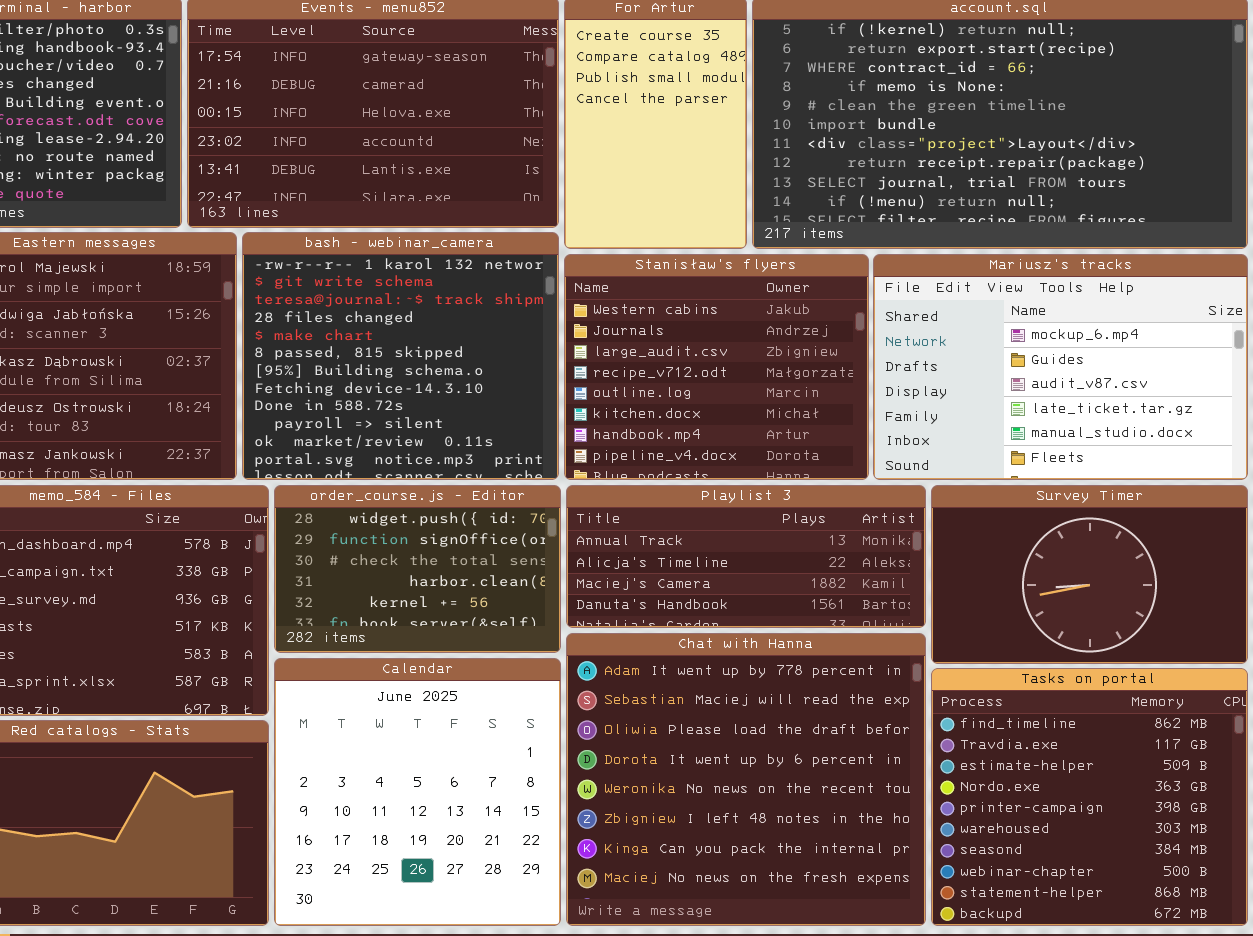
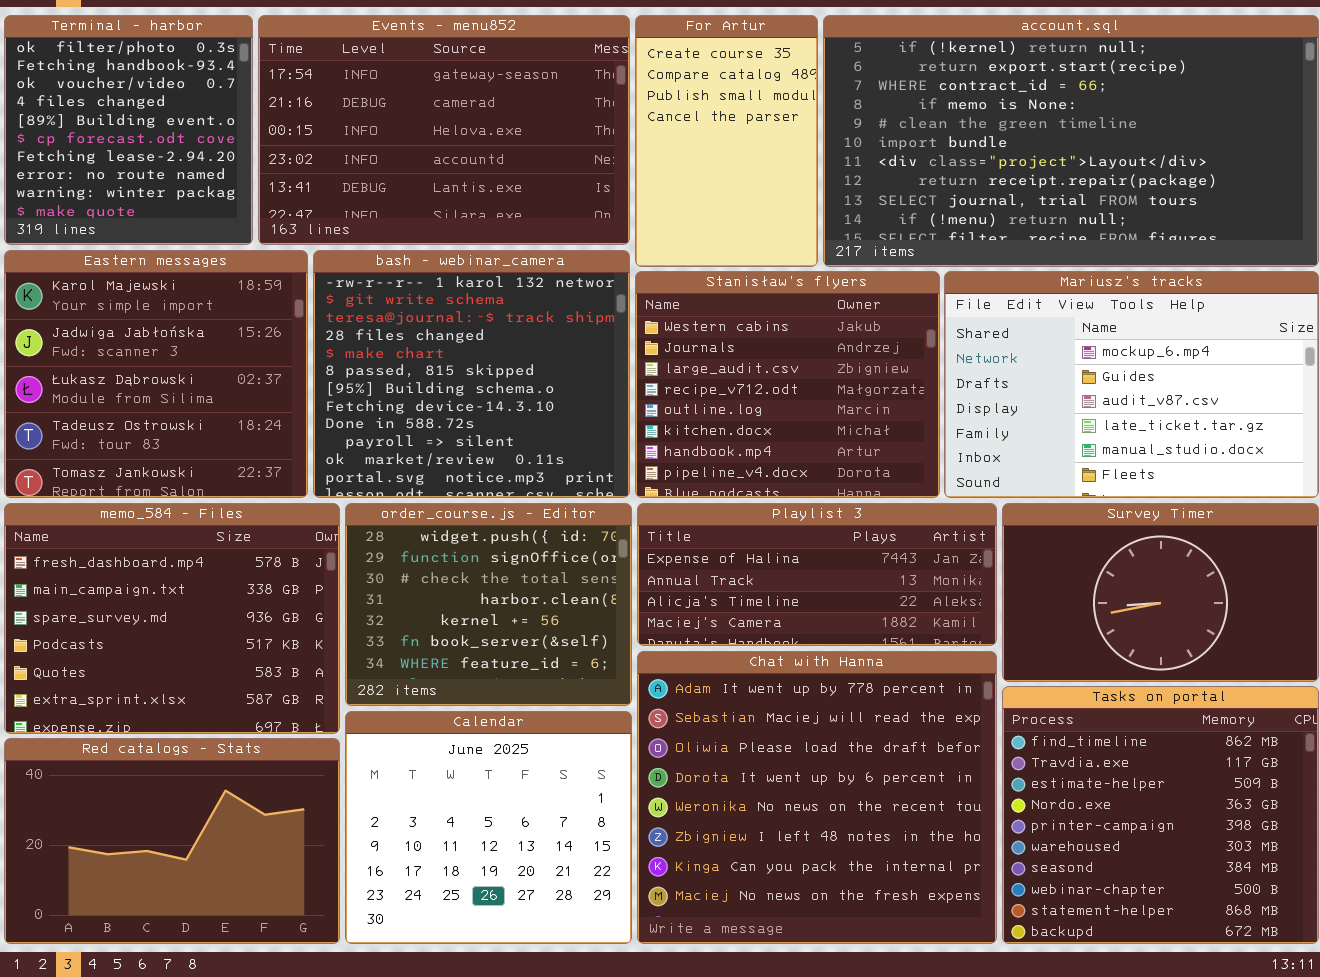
order_course.js - Editor: [274,485,561,653] -> [345,503,632,706], resized
Playlist 3: [566,485,926,628] -> [637,503,997,646], scrolled up 1 row
Calendar: [274,658,561,926] -> [345,711,632,944], resized

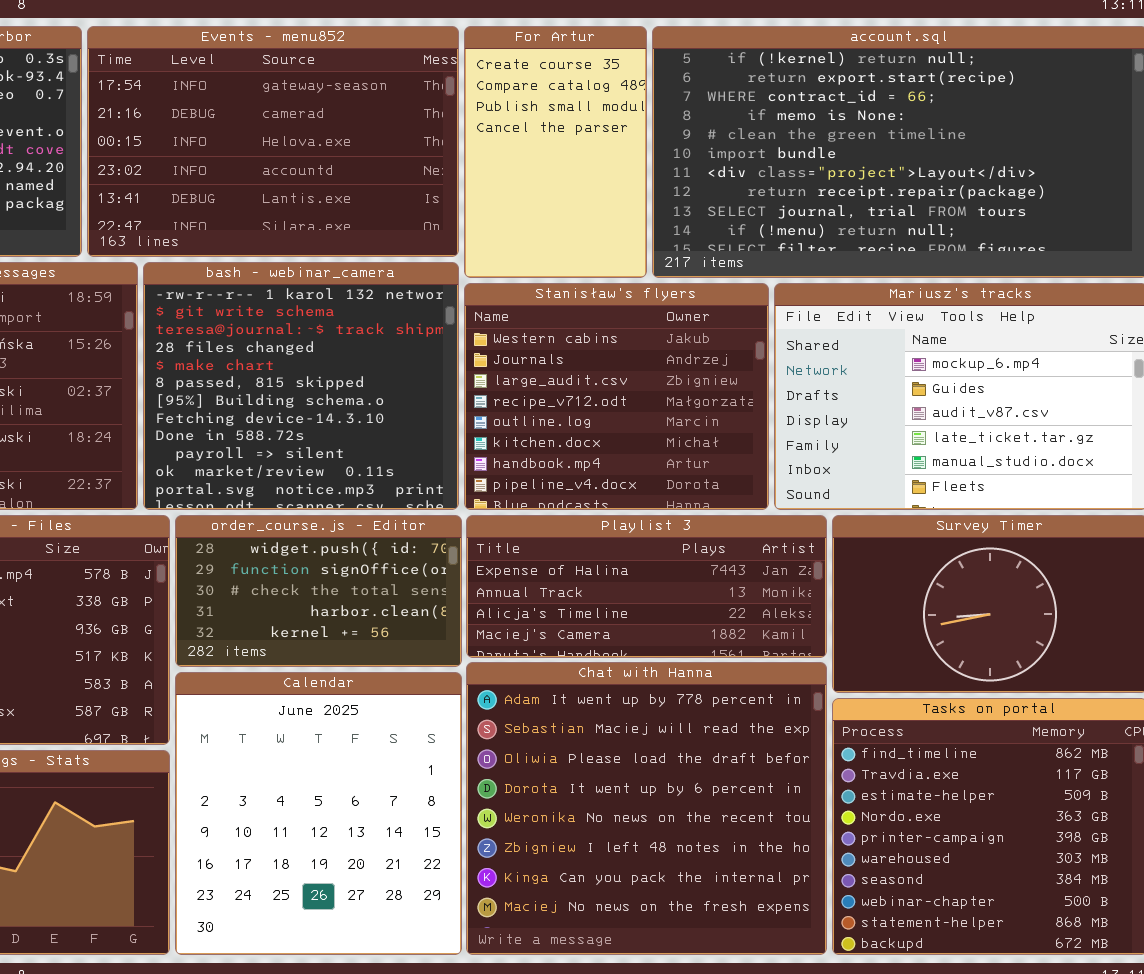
order_course.js - Editor: [345,503,632,706] -> [175,515,462,667], resized
Calendar: [345,711,632,944] -> [175,672,462,955], resized

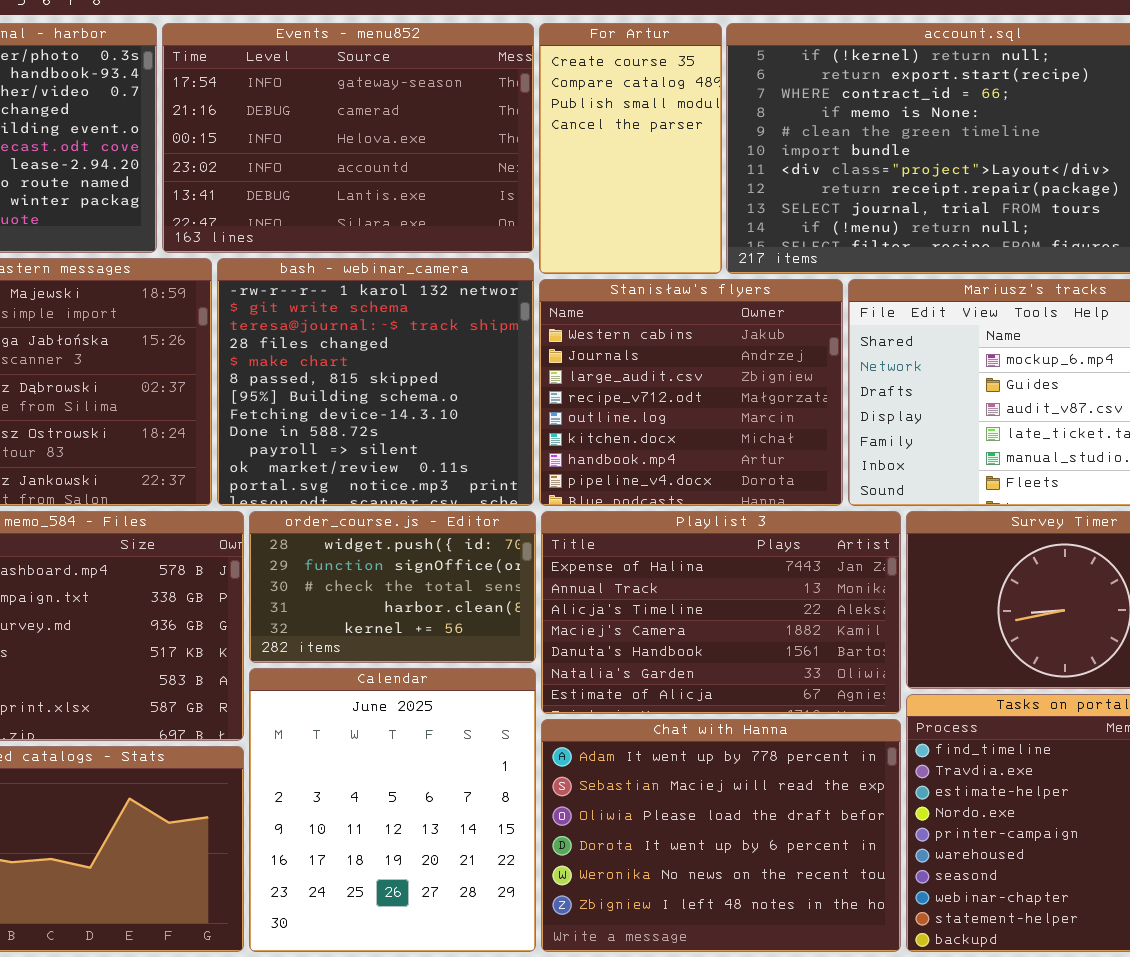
Playlist 3: [466,515,827,658] -> [541,511,901,714], resized
Chat with Hanna: [466,662,827,955] -> [541,719,901,952], resized

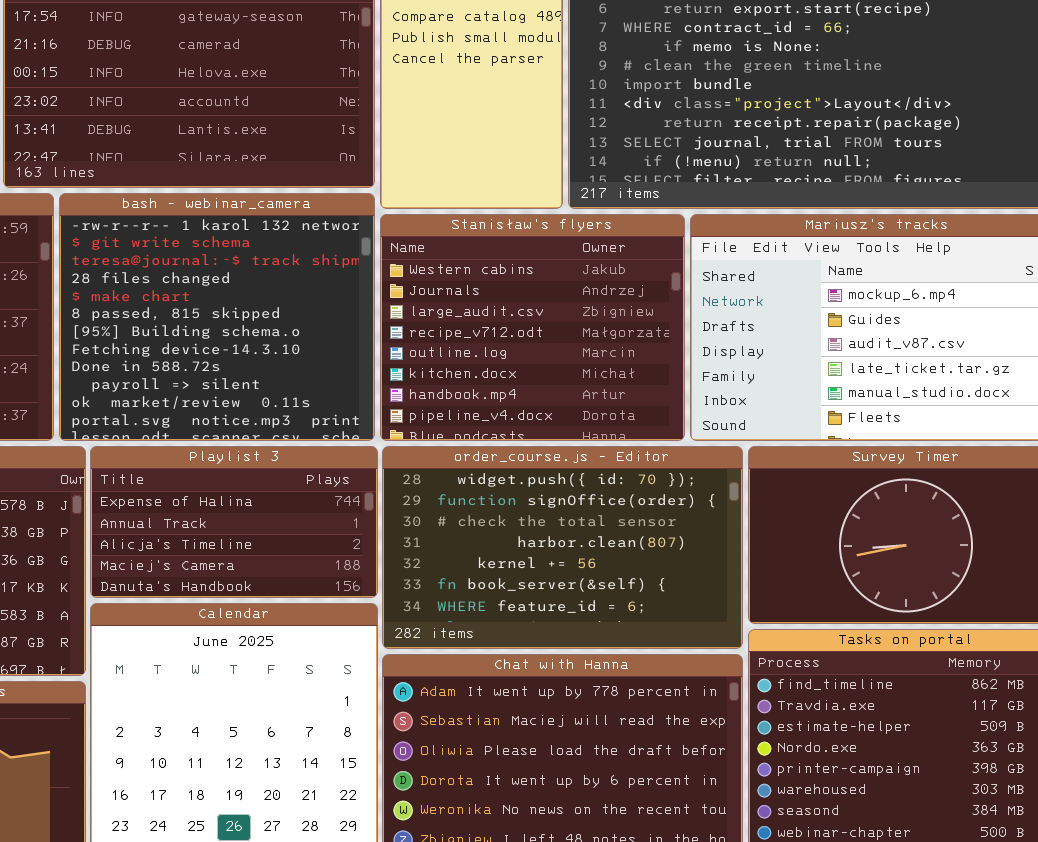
order_course.js - Editor: [249,511,536,663] -> [382,446,743,649], moved, resized
Playlist 3: [541,511,901,714] -> [90,446,378,598], moved, resized

